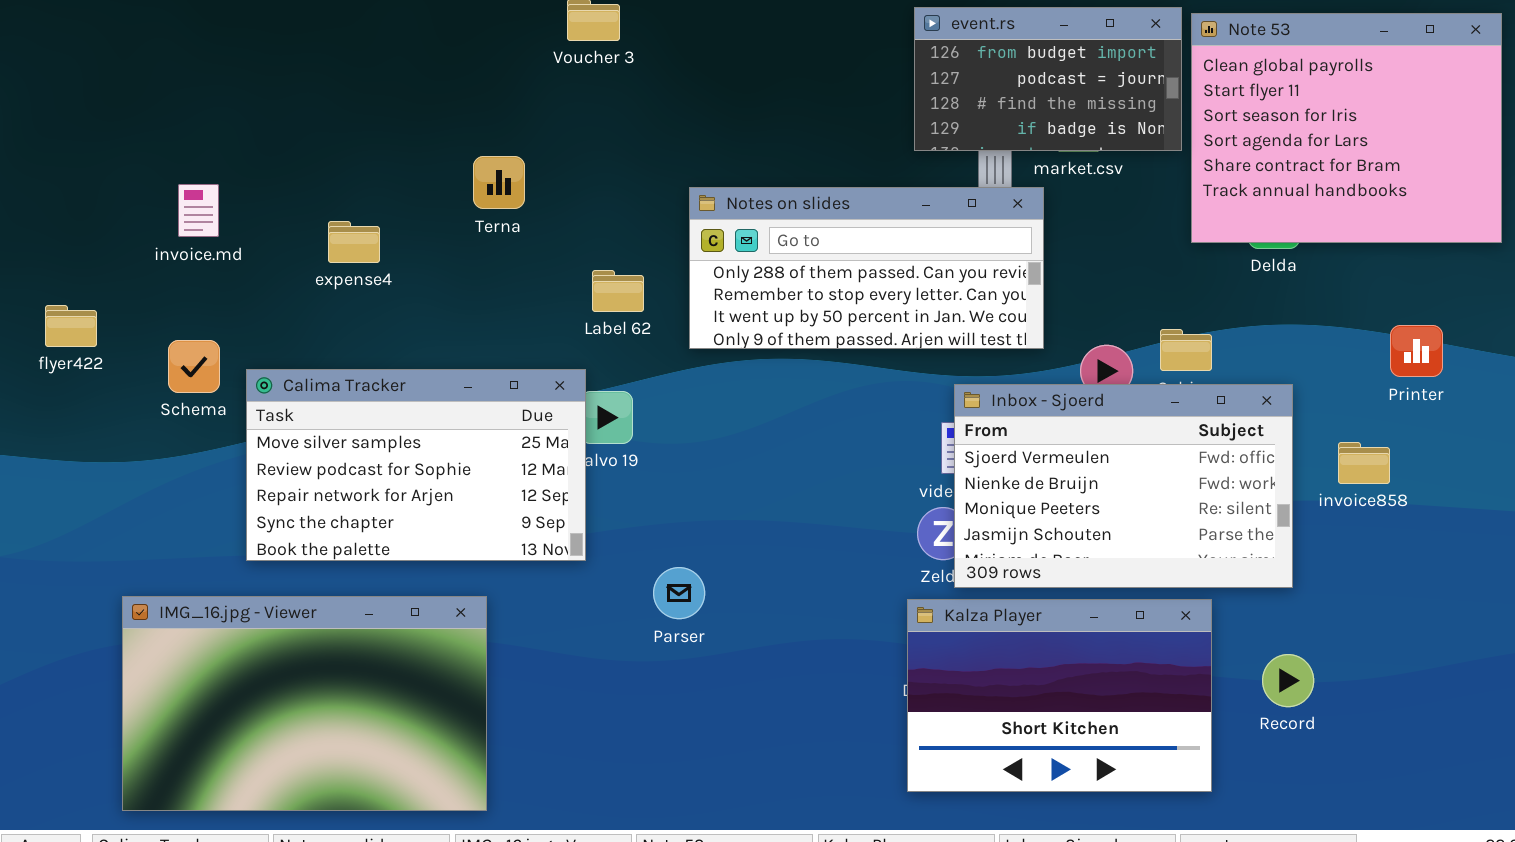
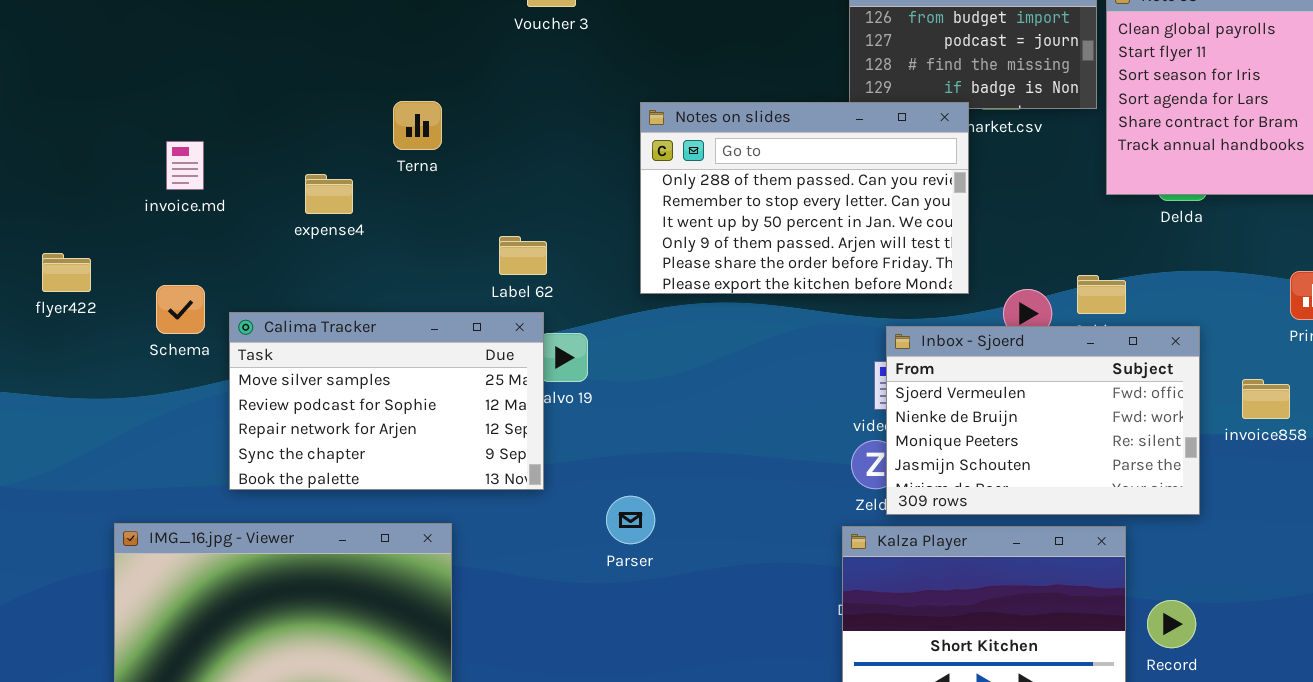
Terna: [473,156,525,209] -> [393,101,442,150], moved
Notes on slides: [689,187,1044,349] -> [640,102,969,294], resized
Label 62: [592,270,644,312] -> [499,236,547,275], moved
Record: [1262,654,1314,707] -> [1147,600,1196,648], moved

